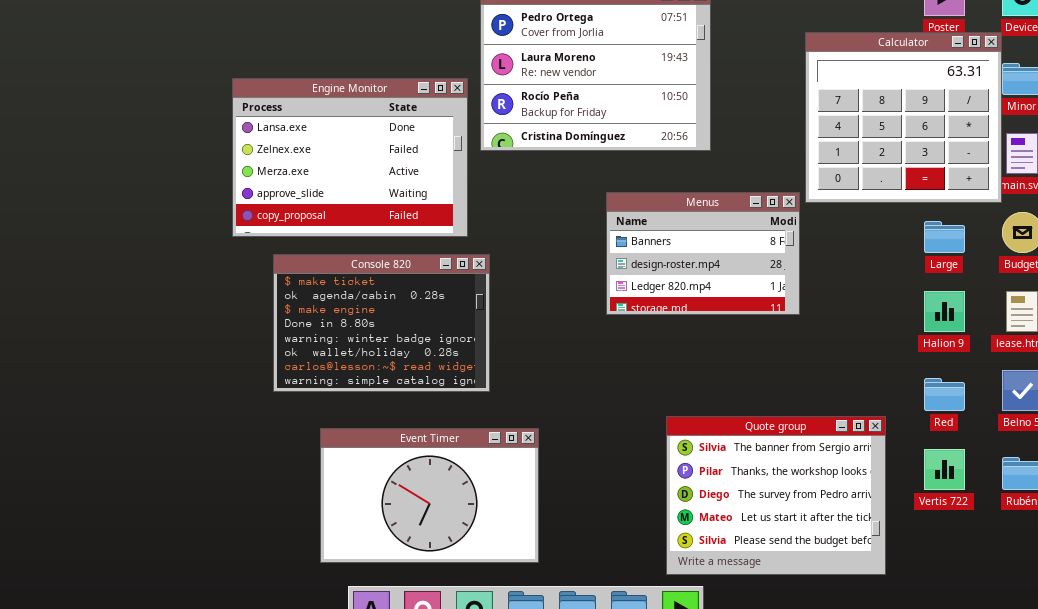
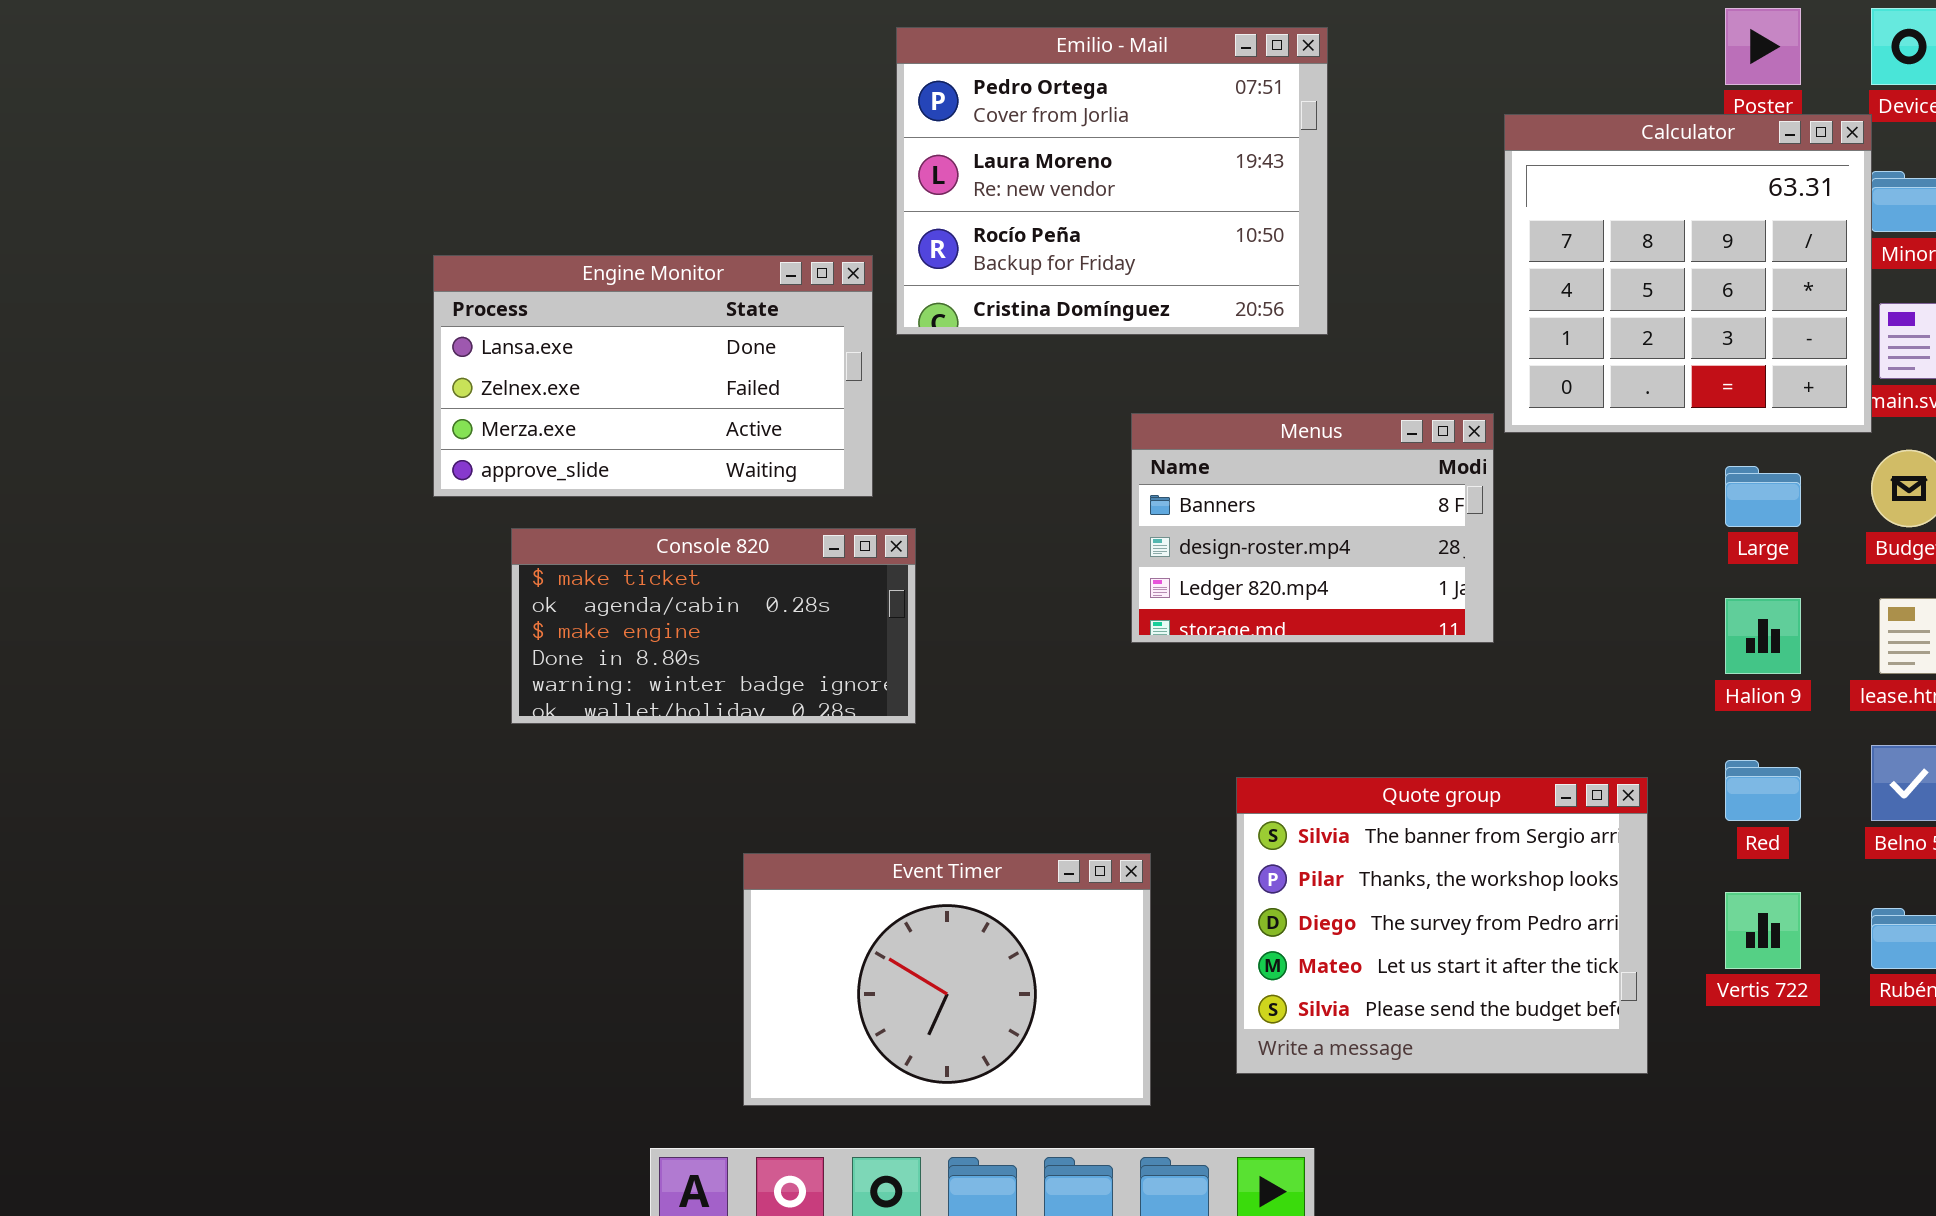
Engine Monitor: [232,78,468,237] -> [433,255,873,497], resized
Console 820: [273,254,490,392] -> [511,528,916,724], resized
Quote group: [666,416,886,575] -> [1236,777,1648,1074], moved
Event Timer: [320,428,539,563] -> [743,853,1151,1106], moved

